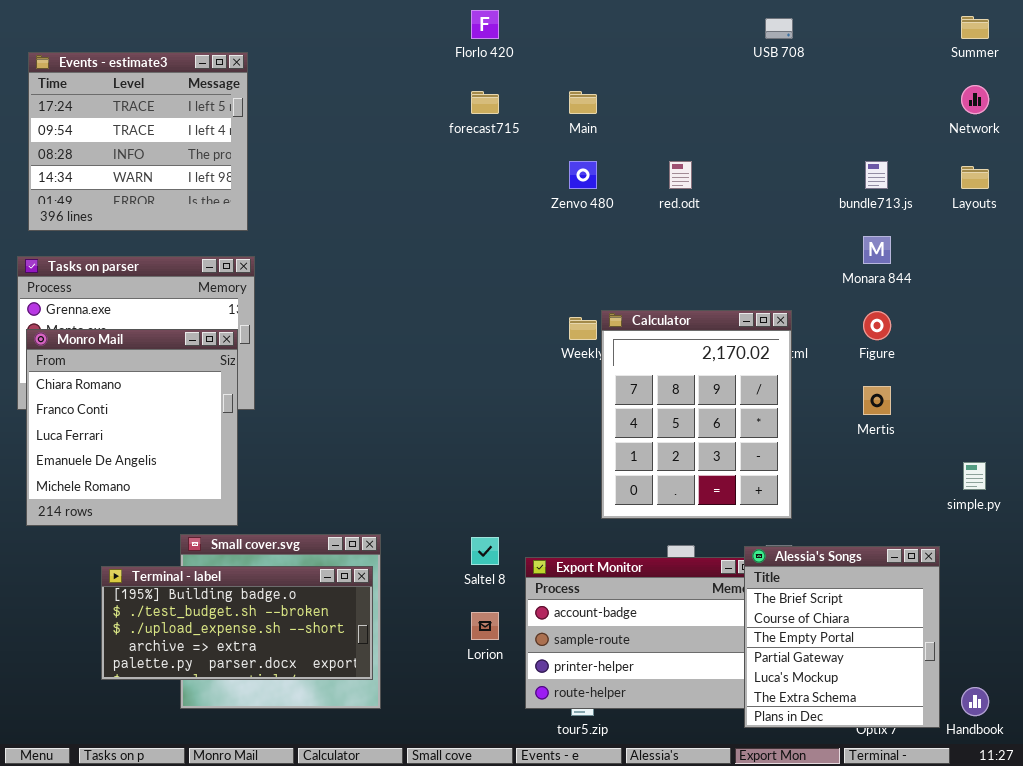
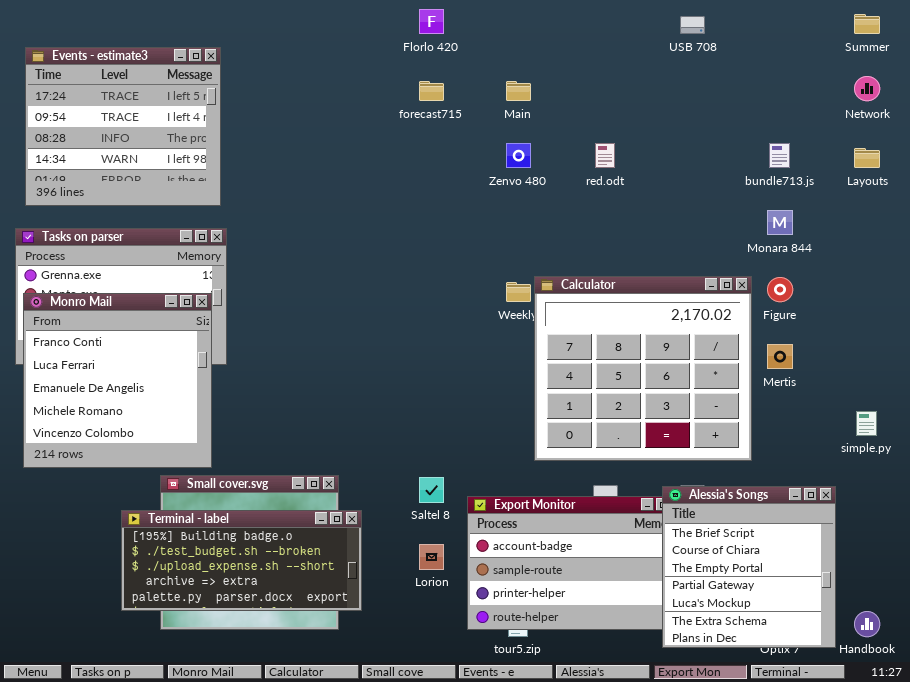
Calculator: [601,310,792,519] -> [534,276,752,461], resized
Monro Mail: [26,329,238,526] -> [23,293,212,468], scrolled down 1 row
Terminal - label: [101,566,373,680] -> [121,510,362,611], moved

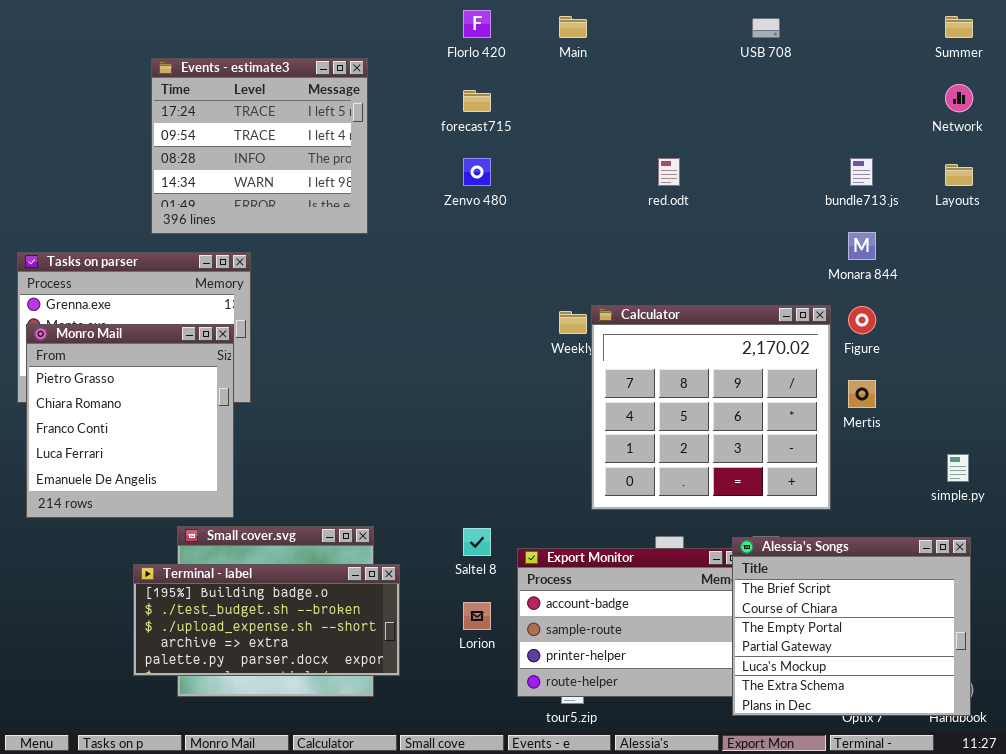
Events - estimate3: [25,47,221,206] -> [151,58,368,234], moved
Main: [506,81,531,101] -> [559,16,587,38], moved
Zenvo 480: [506,143,531,168] -> [463,158,491,186], moved
Monro Mail: [23,293,212,468] -> [26,324,234,518], scrolled up 2 rows
Alessia's Songs: [662,486,836,648] -> [732,537,971,716], resized

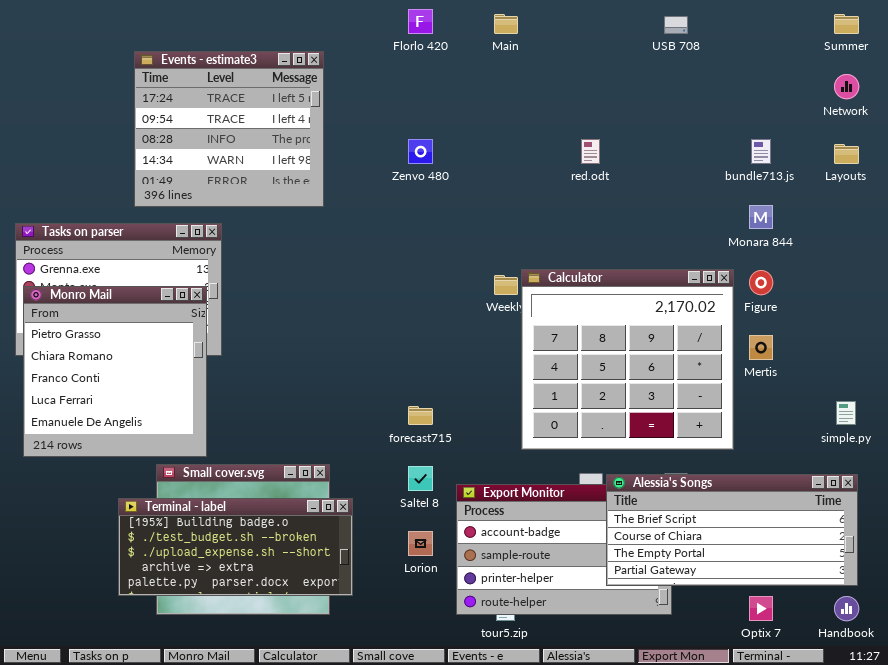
forecast715: [463,90,491,112] -> [408,406,433,425], moved
Alessia's Songs: [732,537,971,716] -> [606,474,858,586], resized

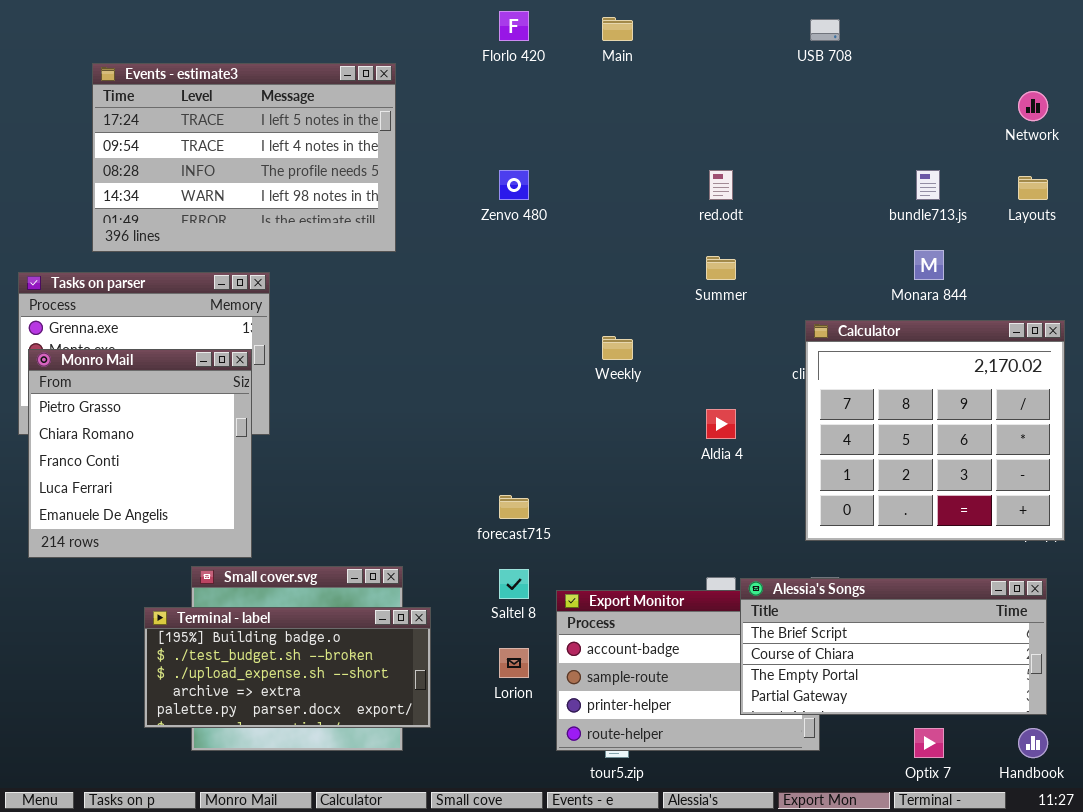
Summer: [834,14,859,34] -> [706,256,736,280], moved
Events - estimate3: [134,51,324,207] -> [92,63,396,252], resized
Calculator: [521,269,734,450] -> [805,320,1065,541], moved

